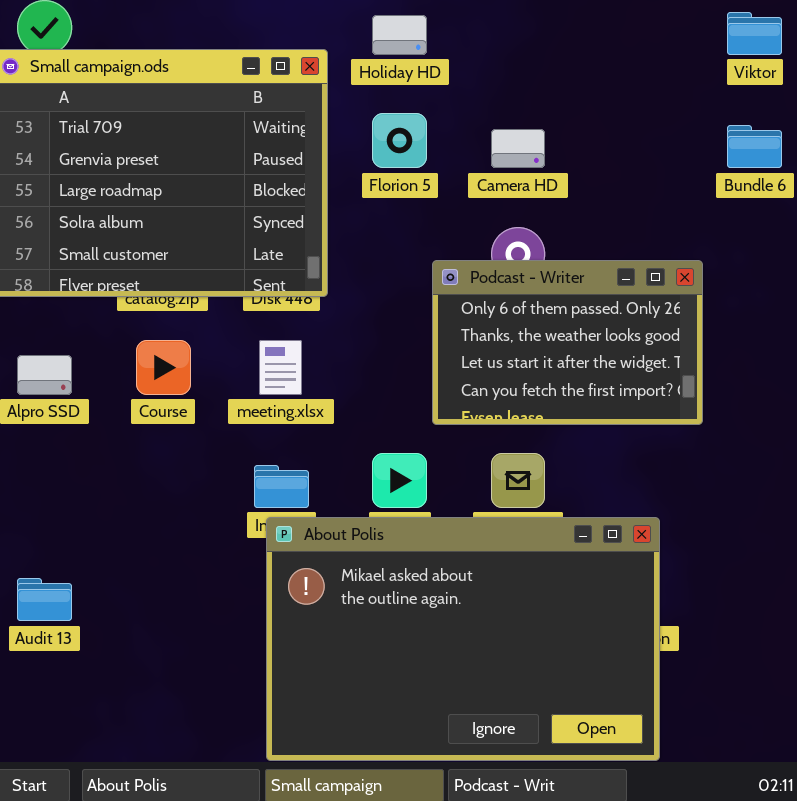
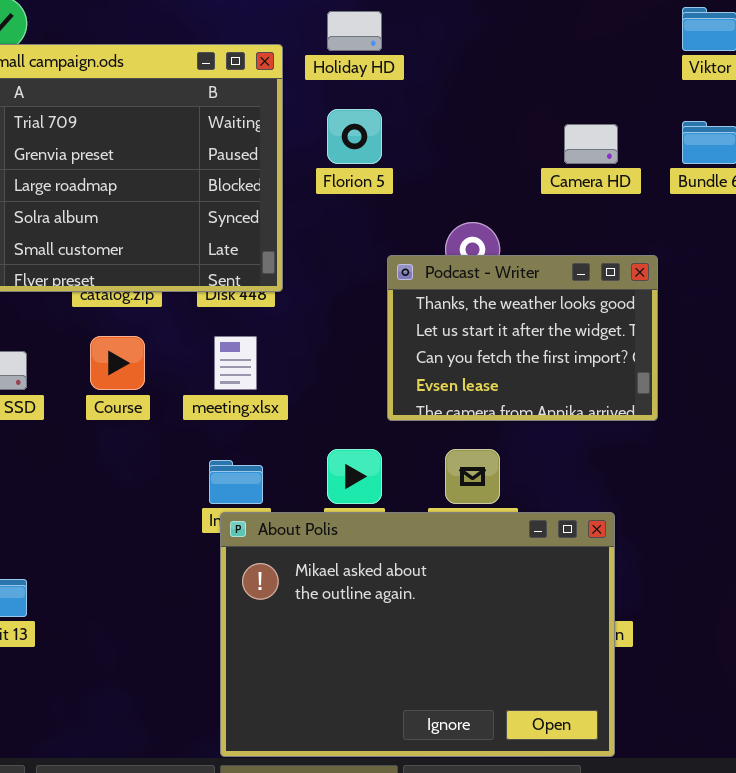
Camera HD: [491,129,545,168] -> [564,124,618,164], moved
Podcast - Writer: [432,260,703,425] -> [387,255,658,421], scrolled down 1 row

